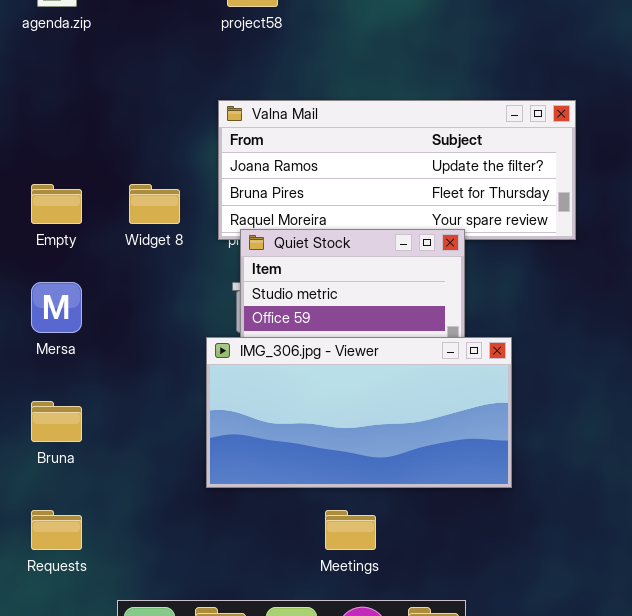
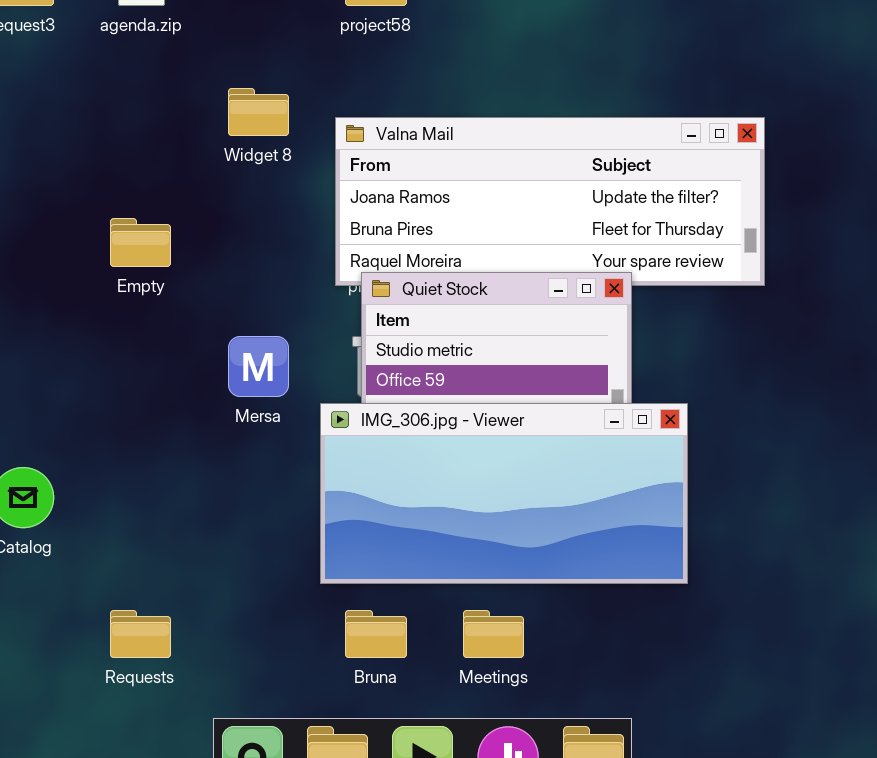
Widget 8: [129,184,180,224] -> [228,88,289,136], moved
Mersa: [31,282,82,333] -> [228,336,289,397], moved
Bruna: [31,401,82,442] -> [345,610,407,658], moved

